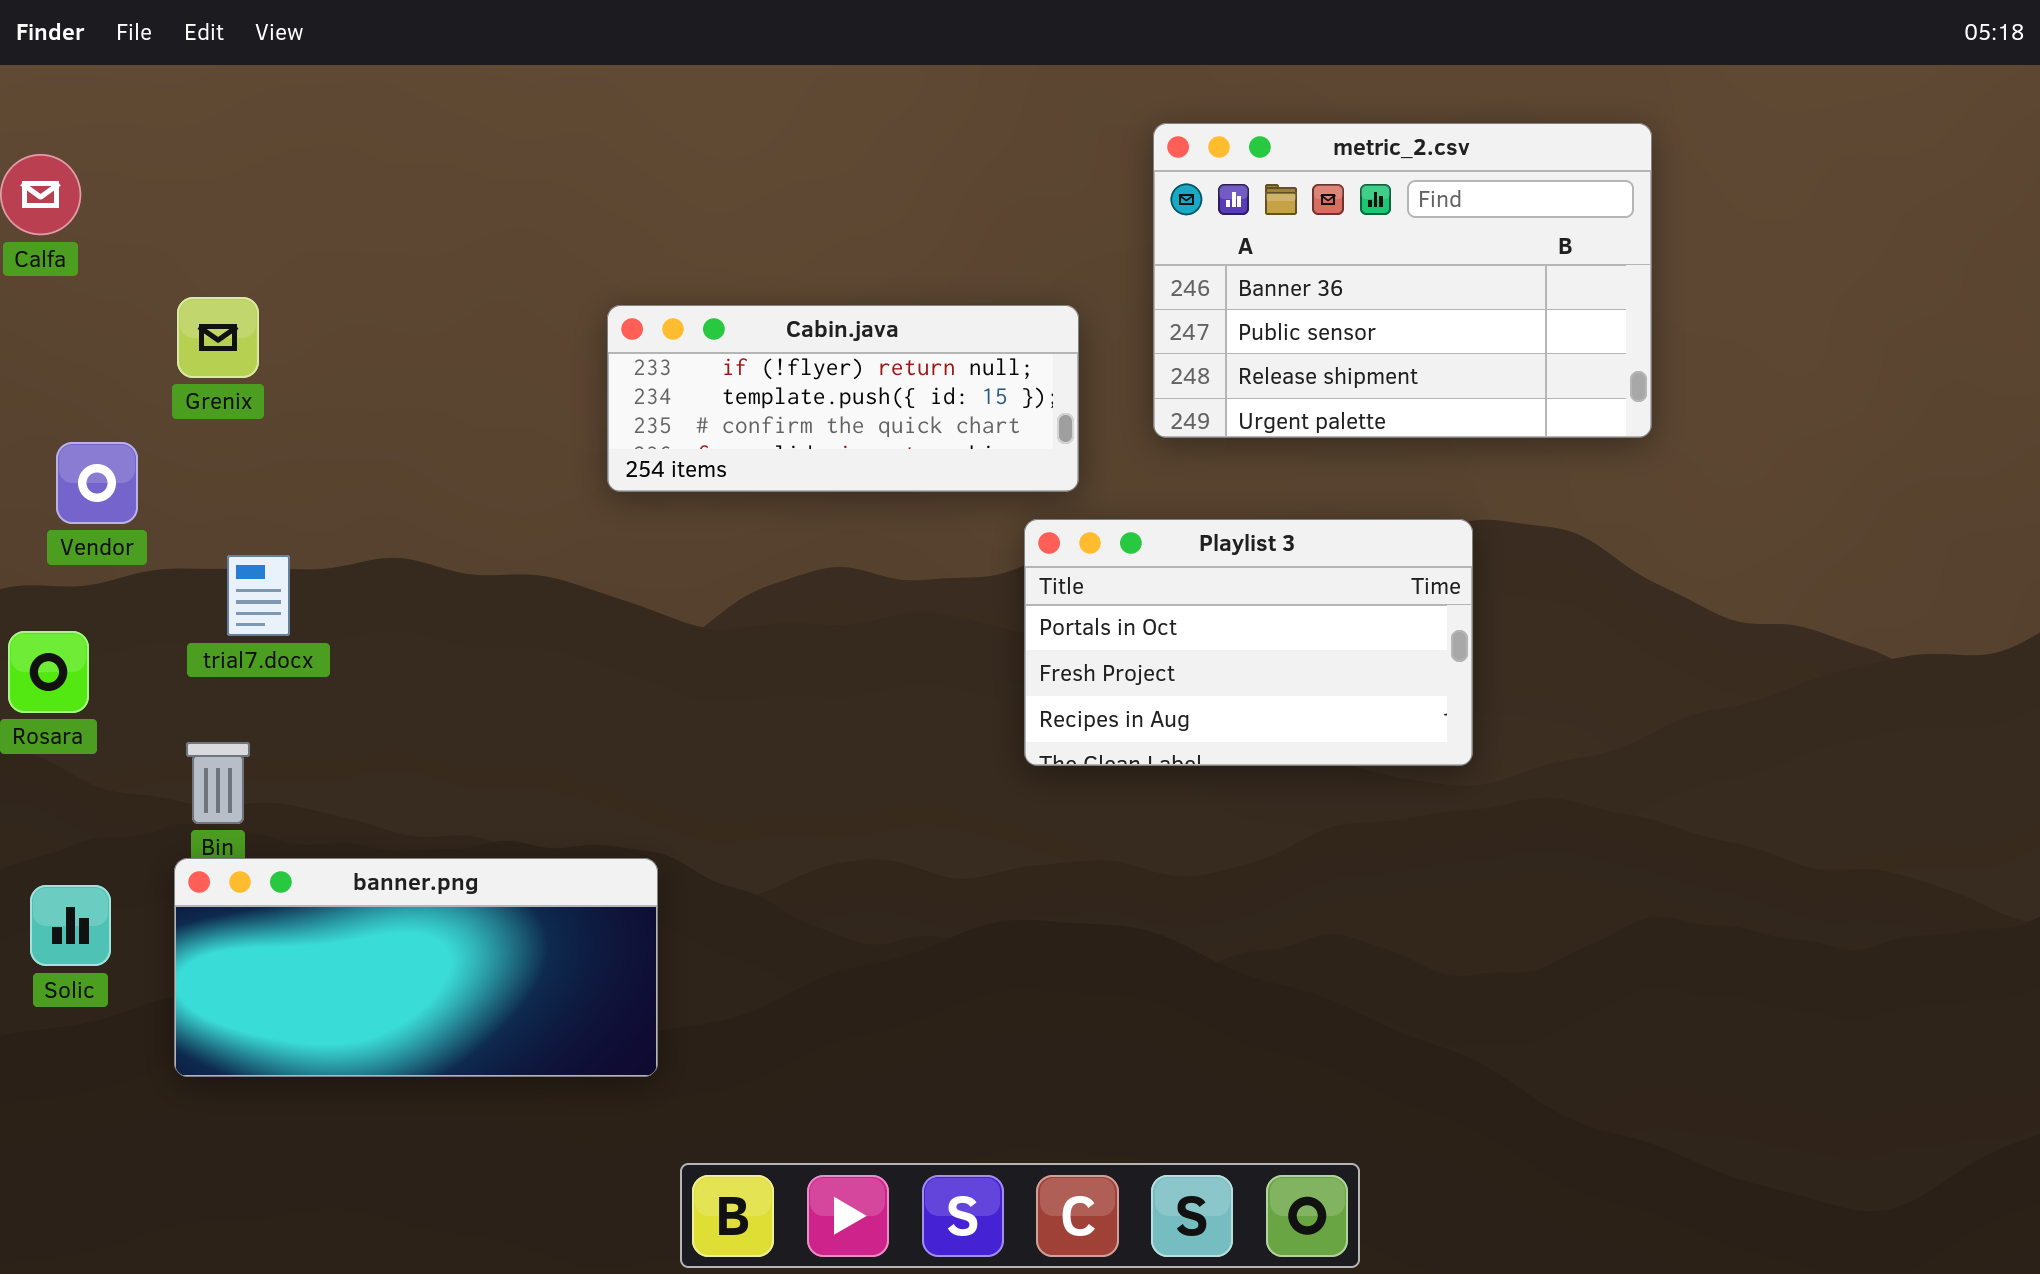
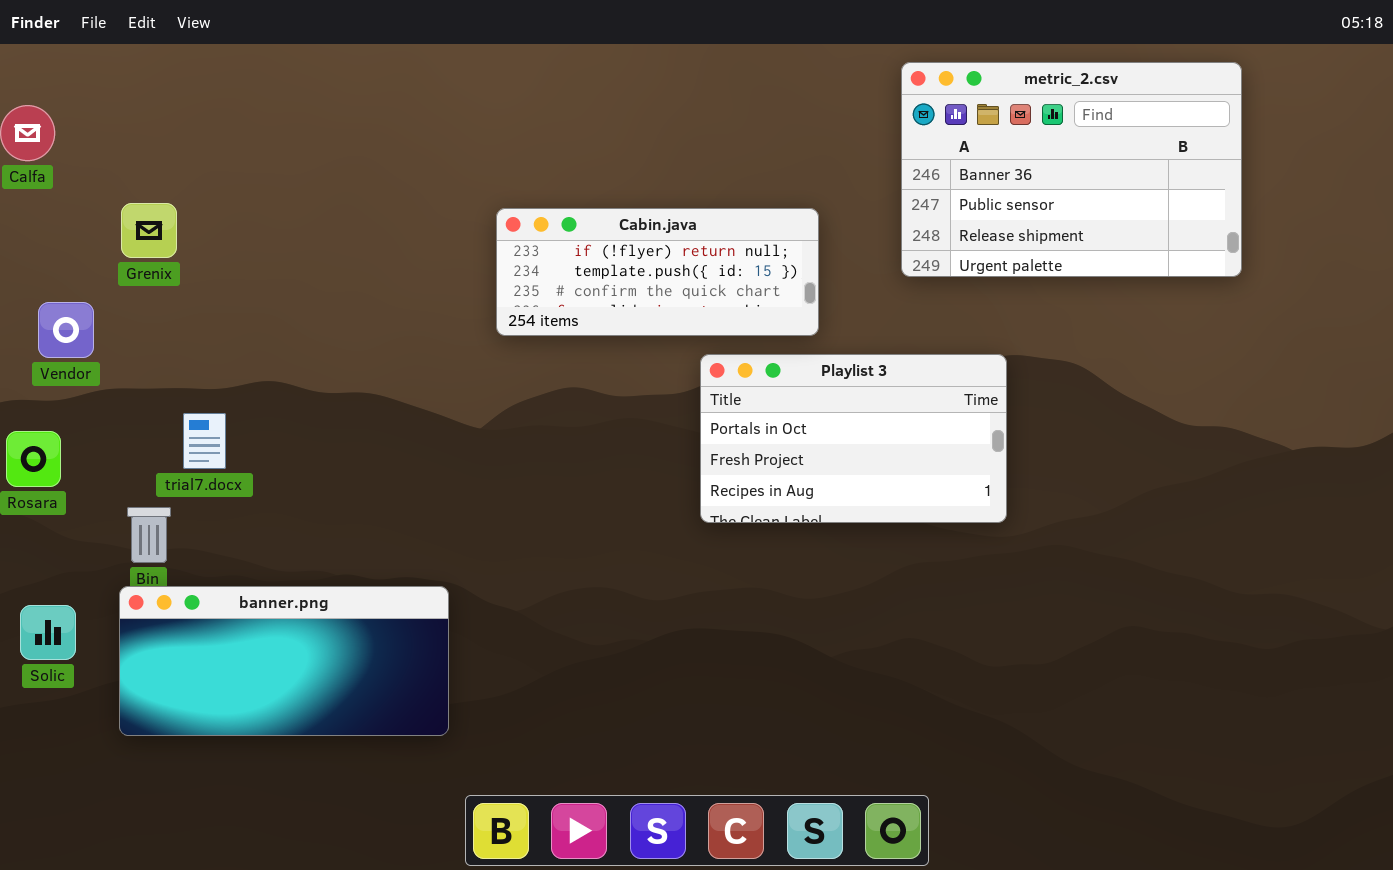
metric_2.csv: [1153,123,1652,438] -> [901,62,1242,277], moved
Cabin.java: [607,305,1079,492] -> [496,208,819,336], moved
trial7.docx: [227,555,290,636] -> [183,413,226,469], moved

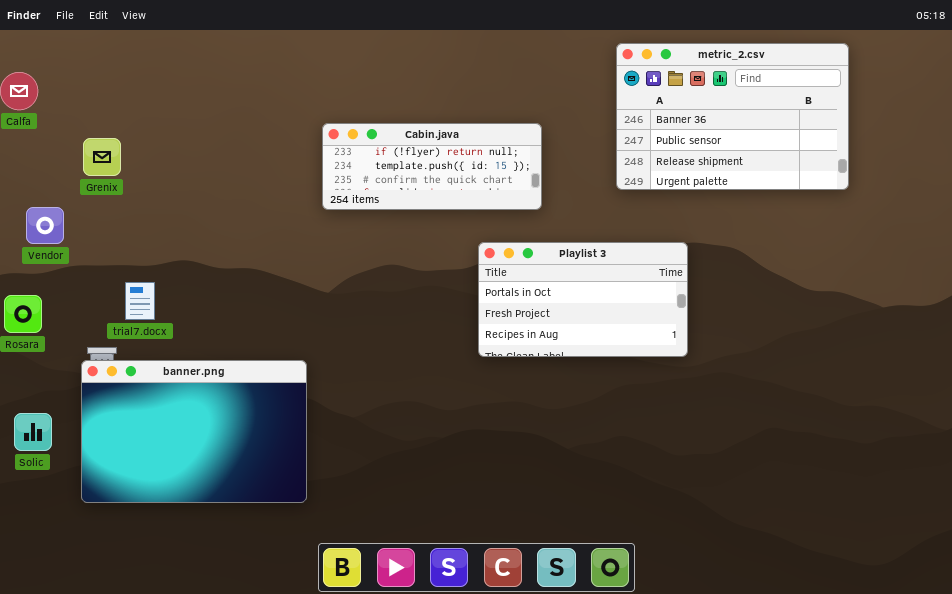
Cabin.java: [496,208,819,336] -> [322,123,542,210], moved
banner.png: [119,586,449,736] -> [81,360,307,503], resized

